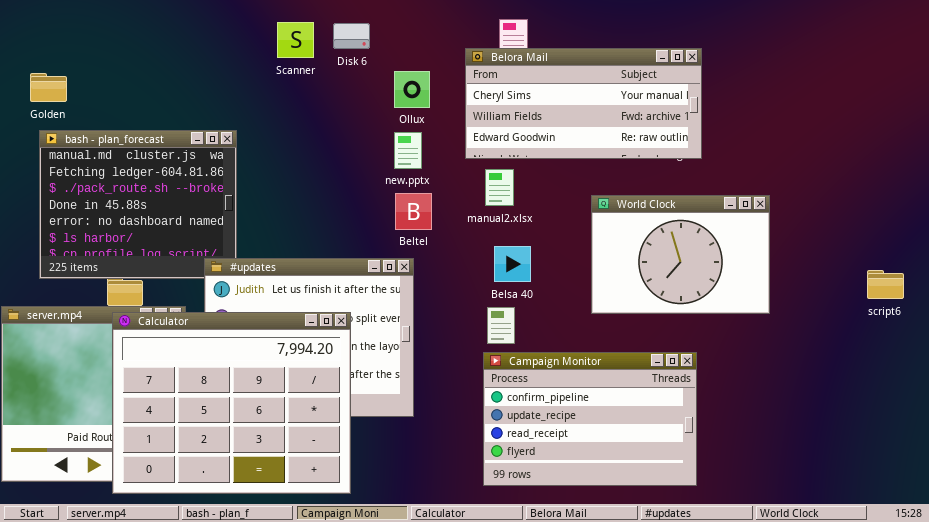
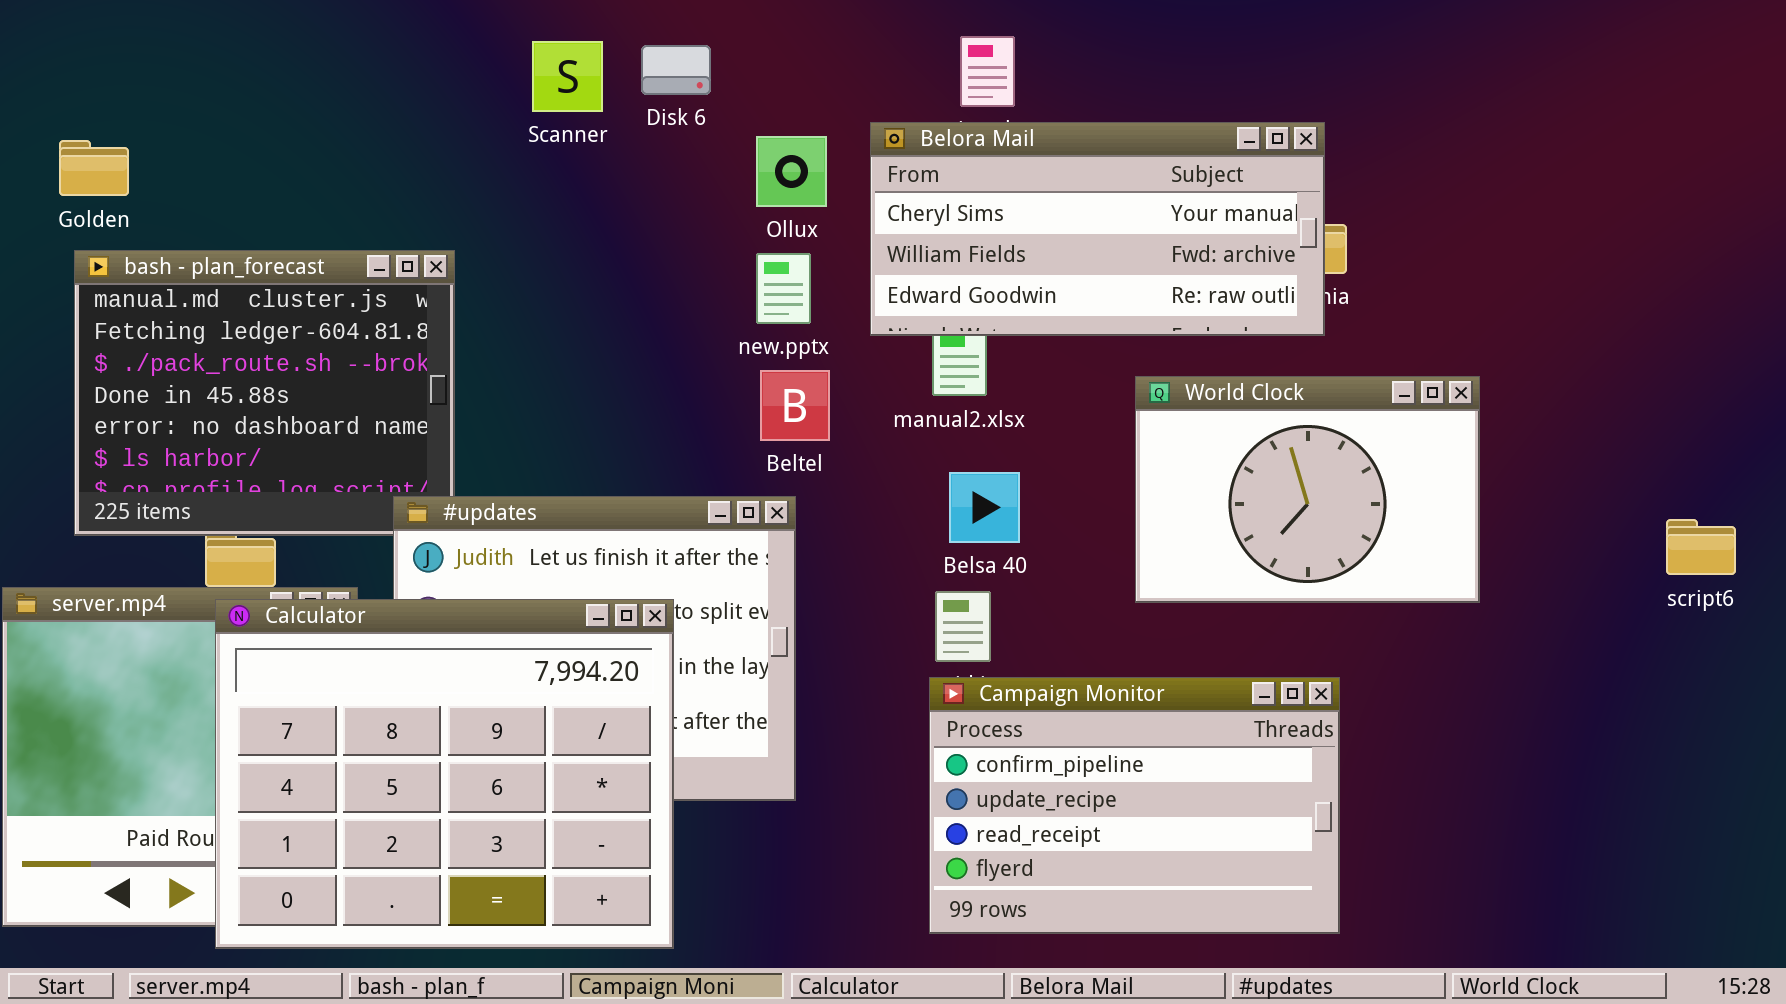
Belora Mail: [465,48,702,159] -> [870,122,1325,336], moved

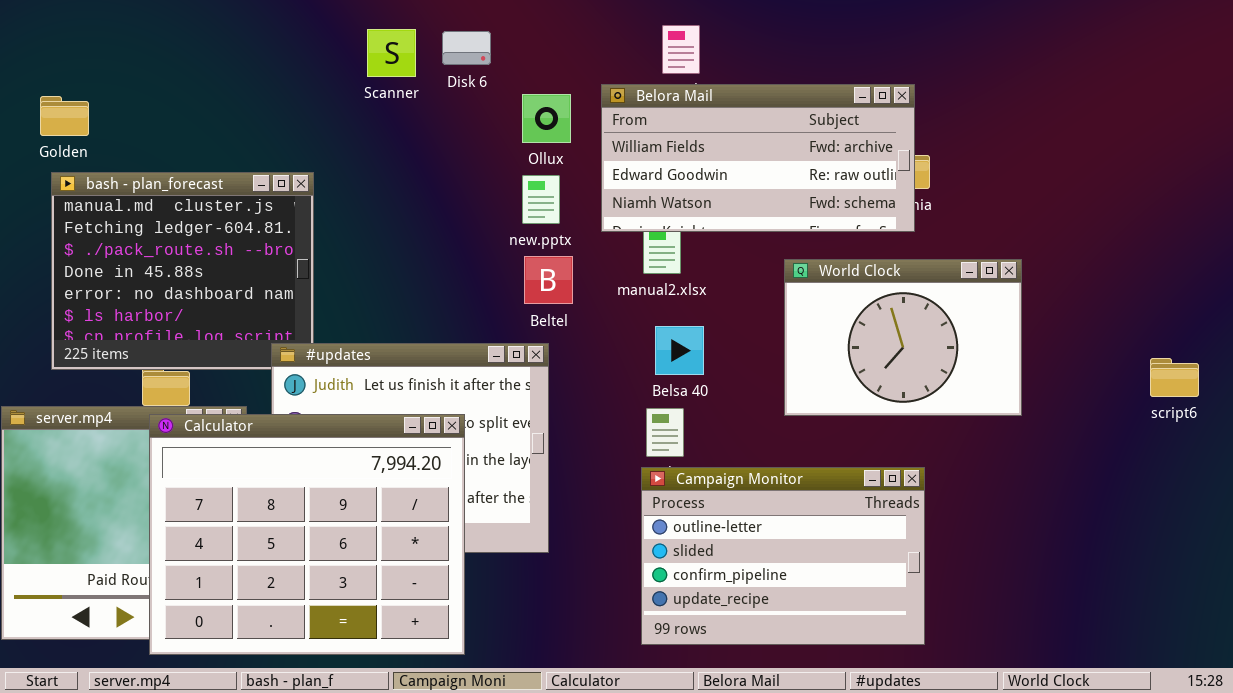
Belora Mail: [870,122,1325,336] -> [601,84,915,232], scrolled down 1 row
Campaign Monitor: [929,677,1340,934] -> [641,467,925,645], scrolled up 2 rows

